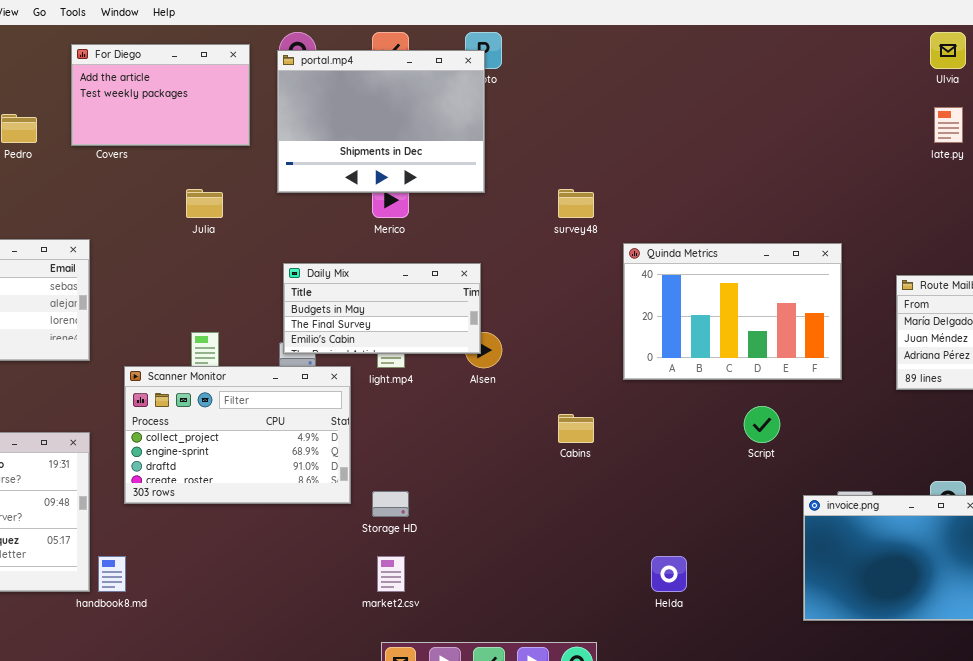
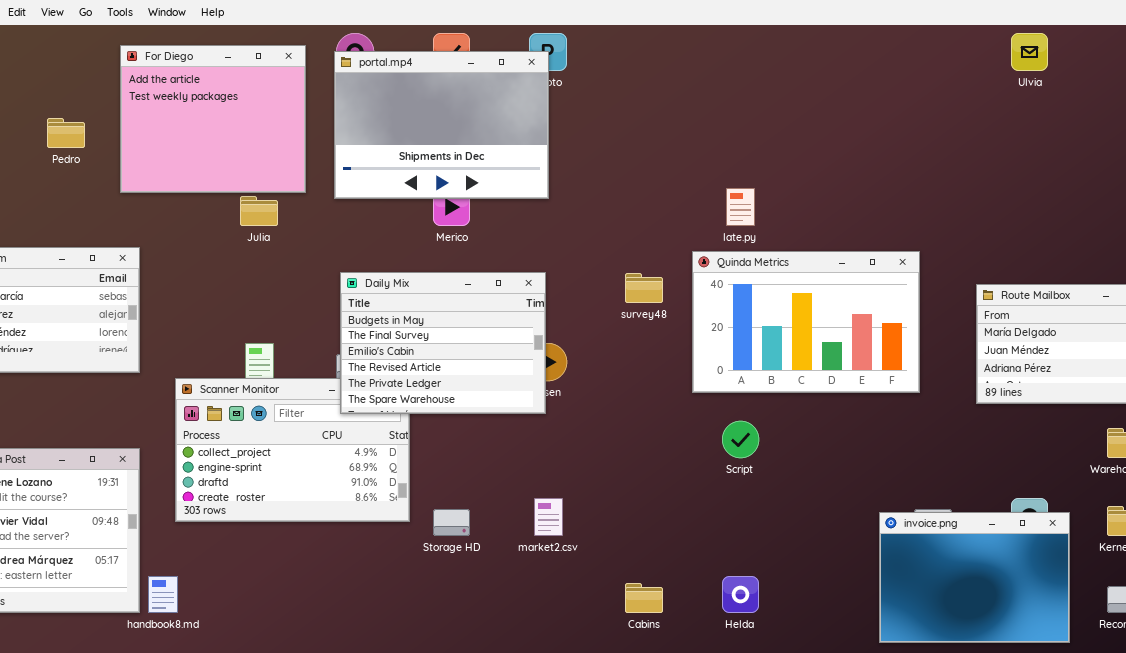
For Diego: [71,44,250,146] -> [120,45,306,193], resized
late.py: [934,107,963,143] -> [726,188,755,226], moved
survey48: [558,189,594,218] -> [625,273,663,303], moved
Daily Mix: [283,263,481,354] -> [340,272,546,414], resized
Script: [744,406,780,443] -> [722,421,759,458], moved
Cabins: [558,414,594,443] -> [625,583,663,613], moved
market2.csv: [377,556,405,592] -> [534,498,563,536], moved

